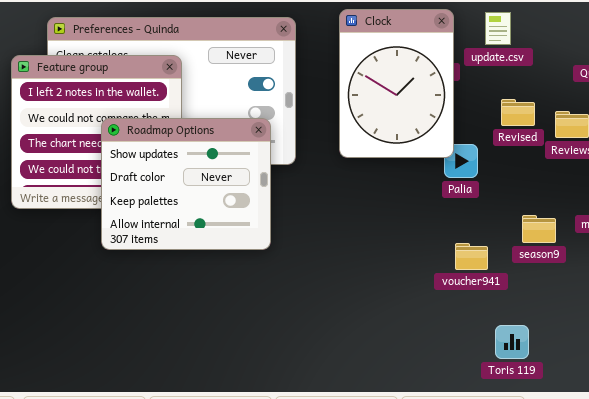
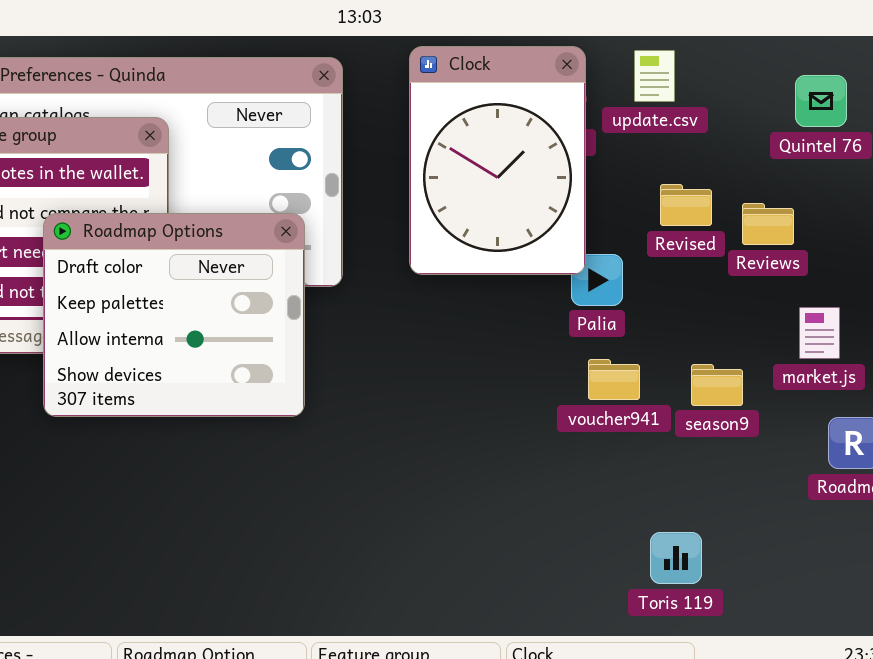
Roadmap Options: [101,118,271,250] -> [43,213,305,417], scrolled down 1 row
voucher941: [455,243,488,270] -> [588,359,640,400], moved

